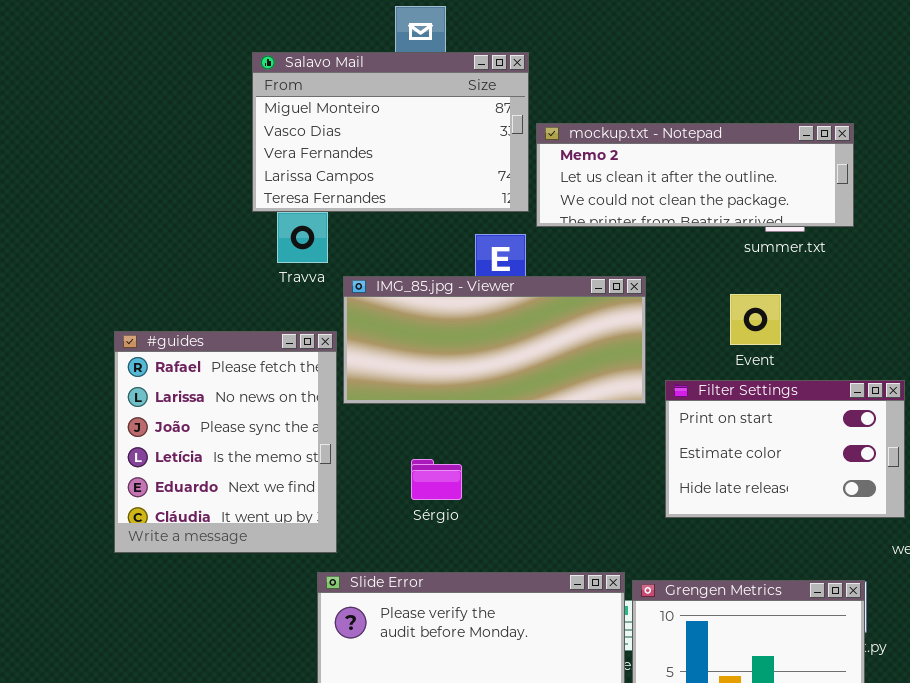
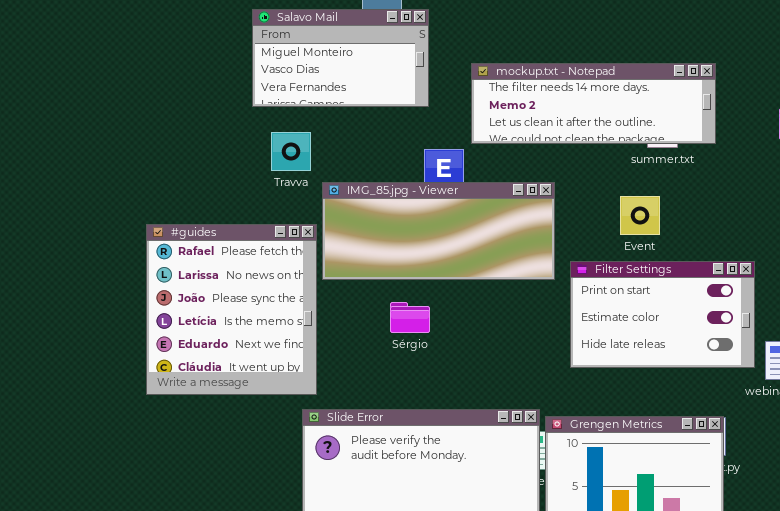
Salavo Mail: [252,52,529,212] -> [252,9,429,107], resized
mockup.txt - Notepad: [536,123,854,227] -> [471,63,716,144], scrolled up 1 row
Sérgio: [411,459,462,500] -> [390,302,430,333], moved

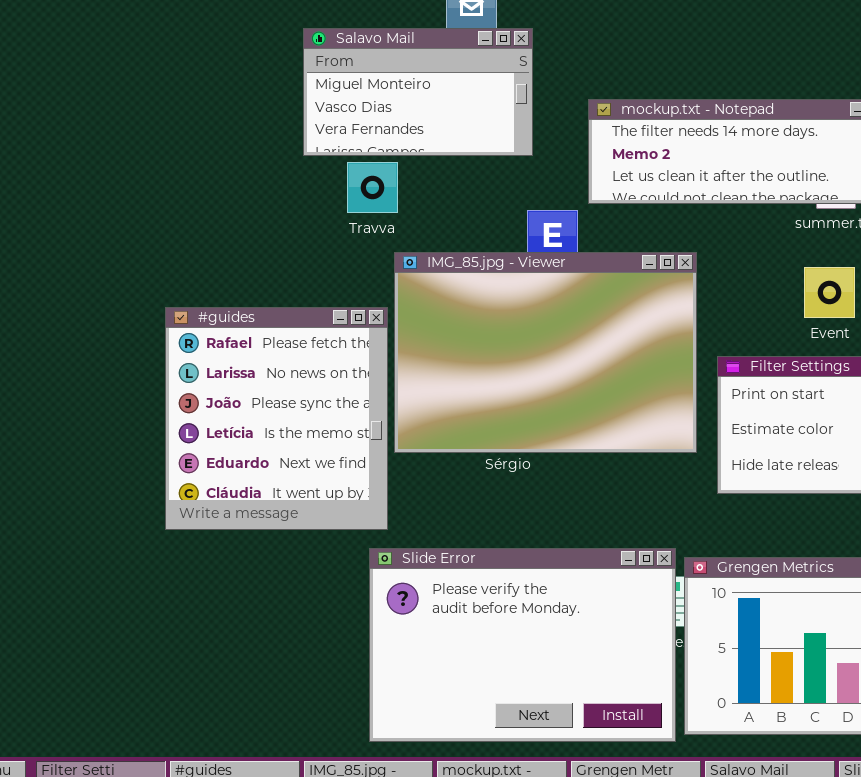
Travva: [271,132,311,171] -> [347,162,398,213], moved
IMG_85.jpg - Viewer: [322,182,555,280] -> [394,252,697,453], resized
Event: [620,196,660,235] -> [804,267,855,318], moved

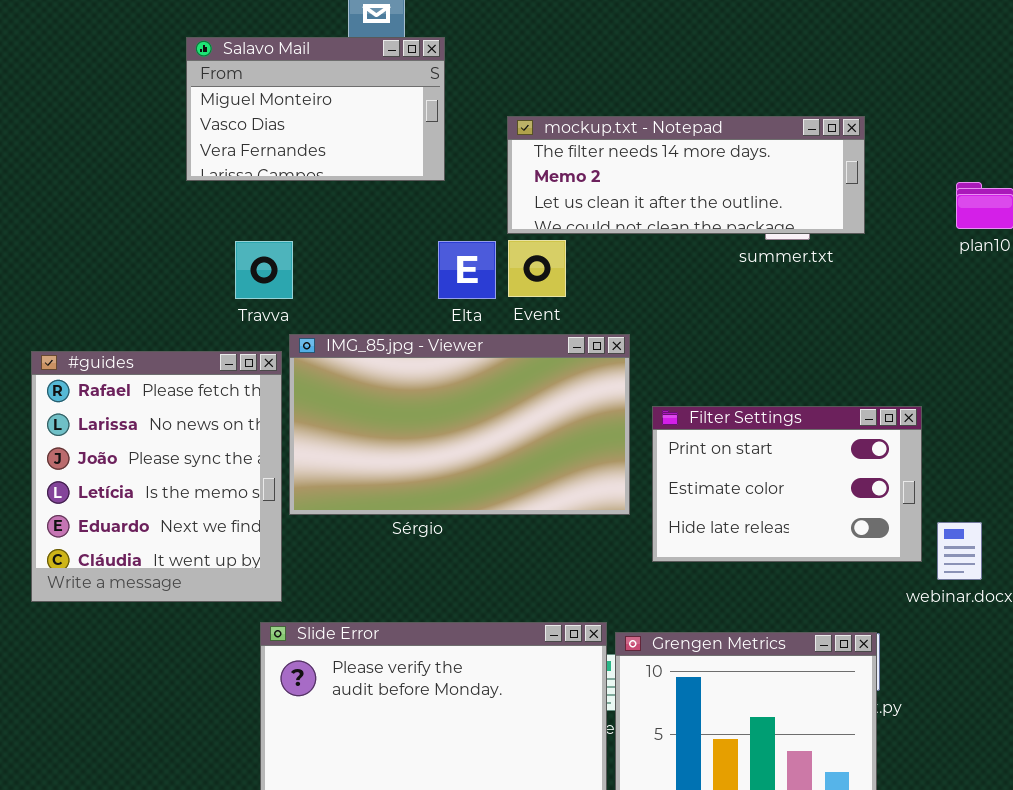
Travva: [347,162,398,213] -> [235,241,293,299], moved
IMG_85.jpg - Viewer: [394,252,697,453] -> [289,334,630,515], resized
Event: [804,267,855,318] -> [508,240,566,297], moved

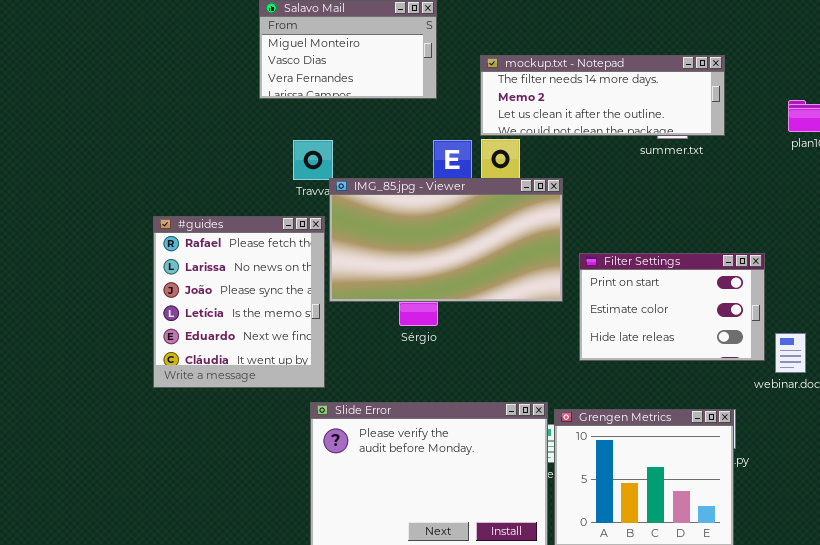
IMG_85.jpg - Viewer: [289,334,630,515] -> [329,178,563,302], moved

